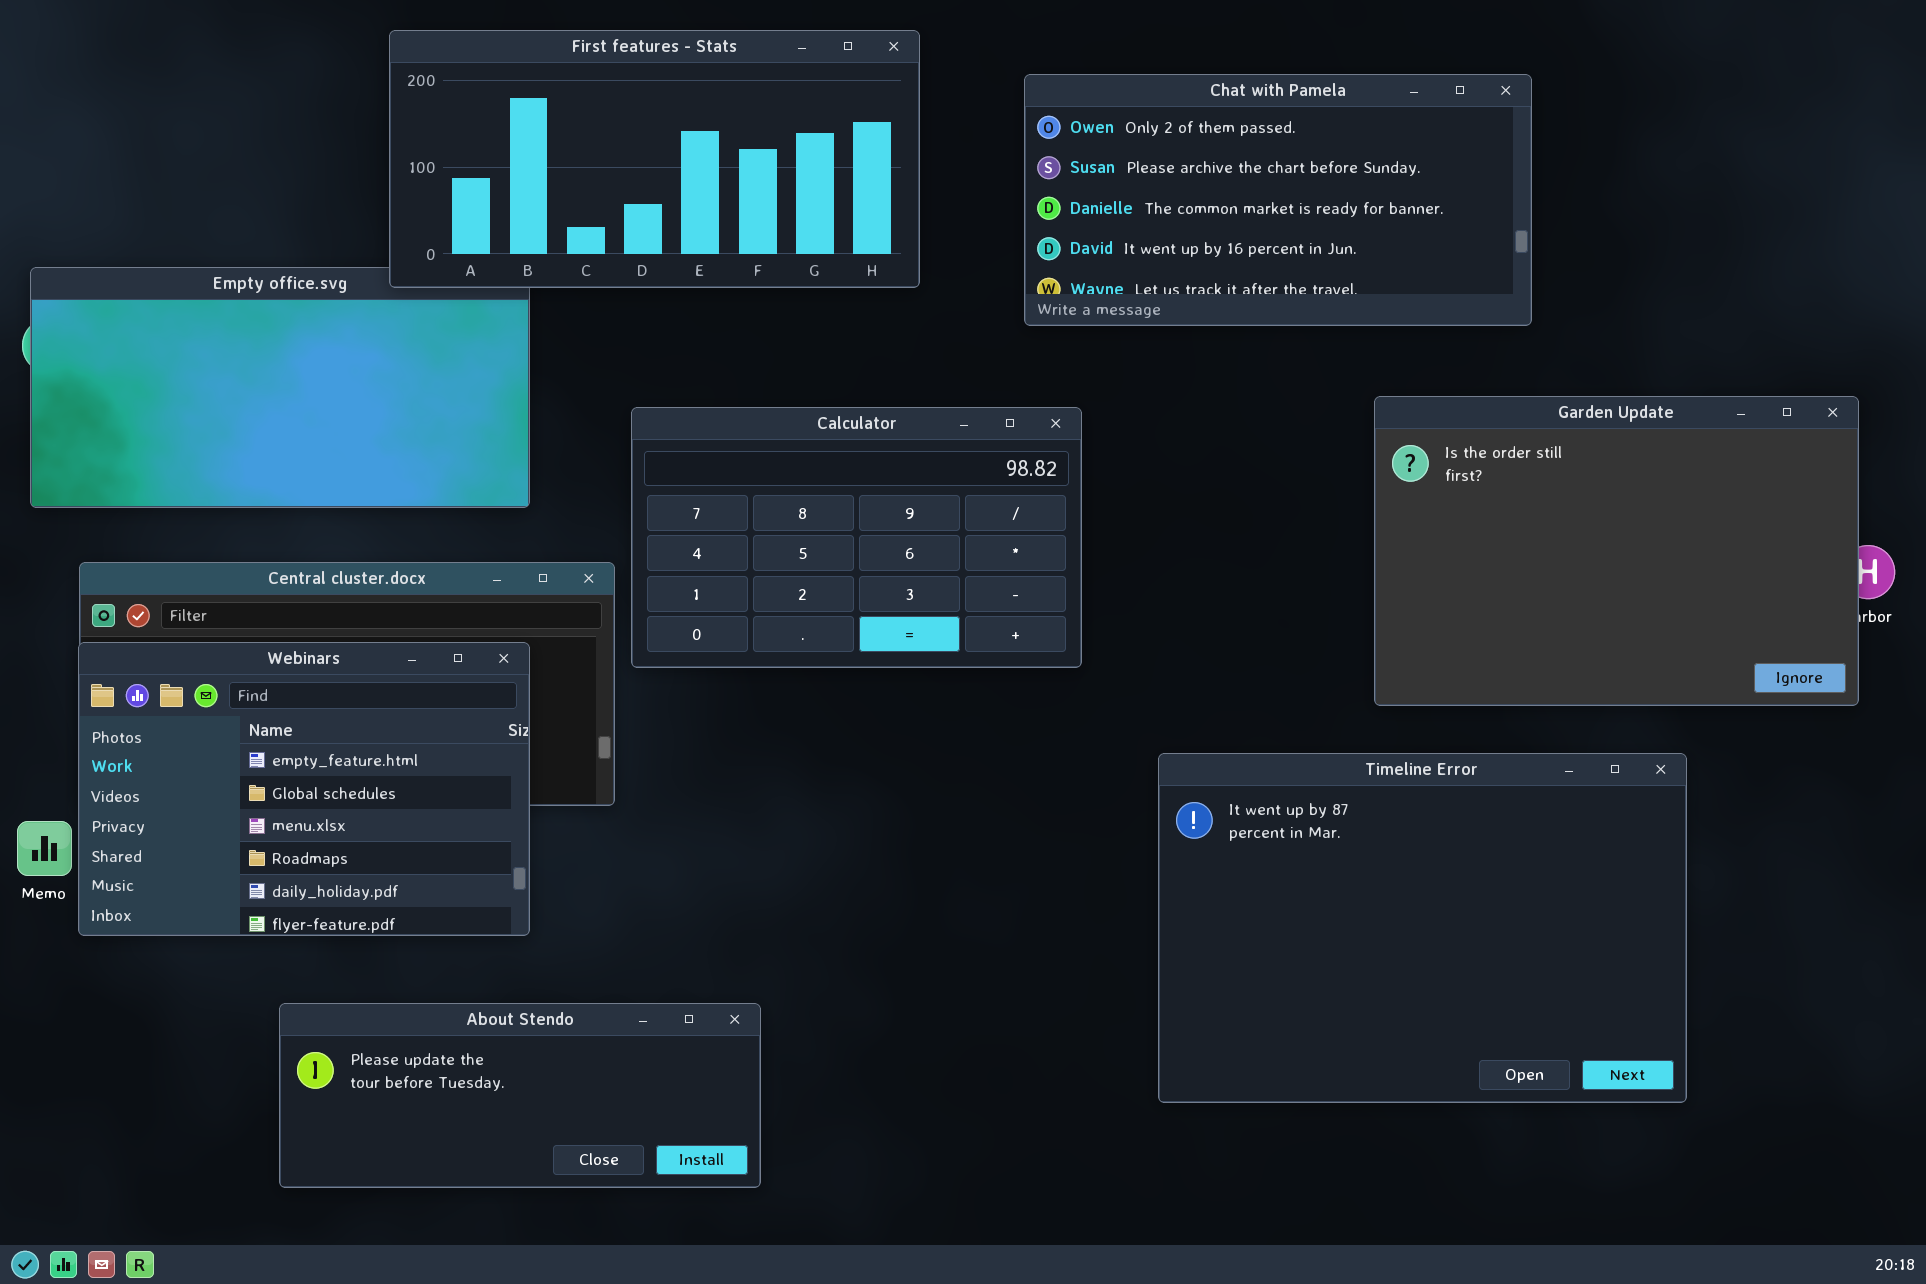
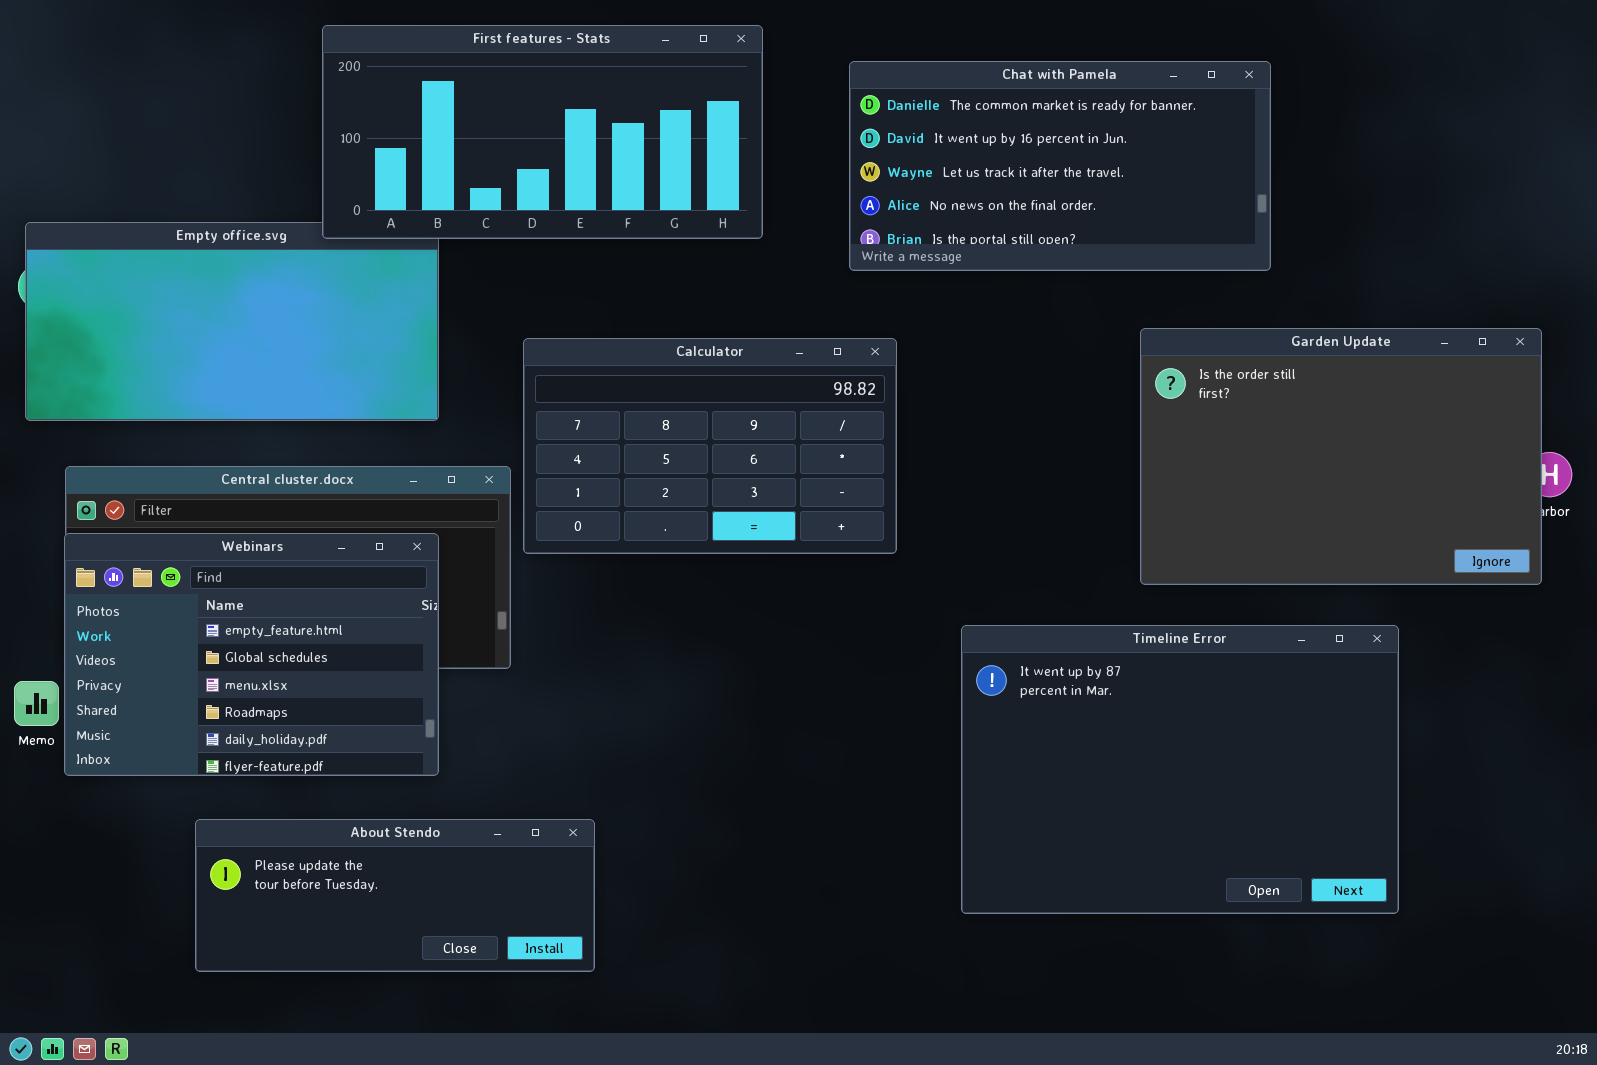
Chat with Pamela: [1024,74,1532,326] -> [849,61,1271,271], scrolled down 2 rows
About Stendo: [279,1003,761,1188] -> [195,819,595,972], moved

